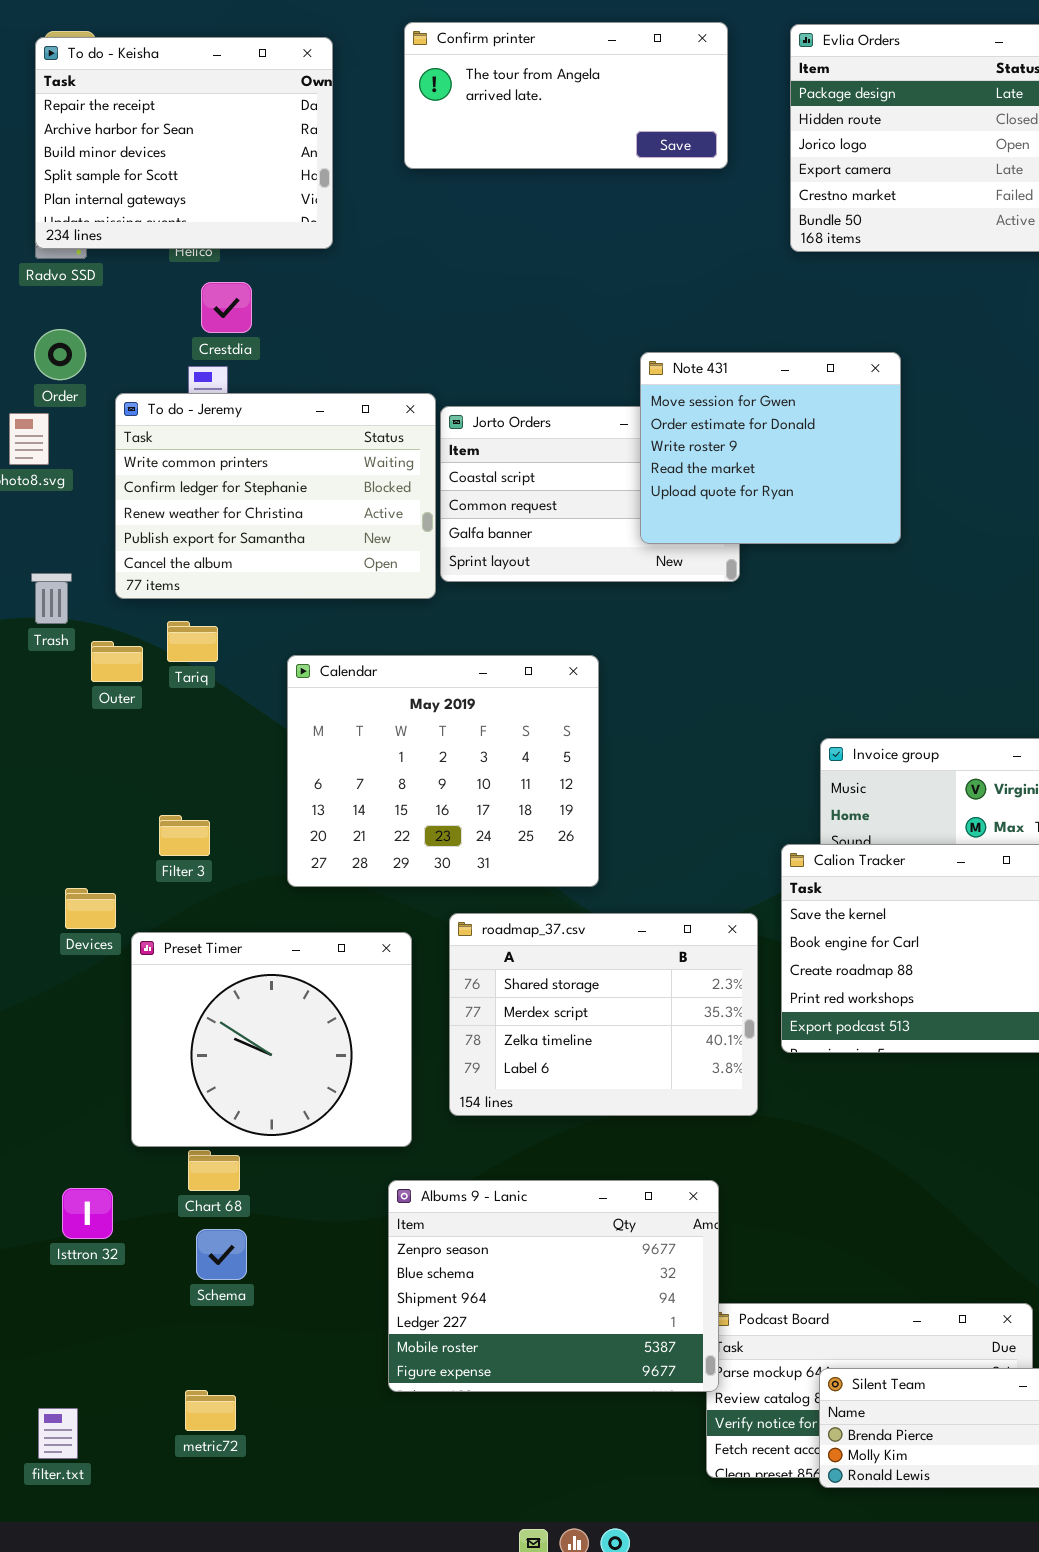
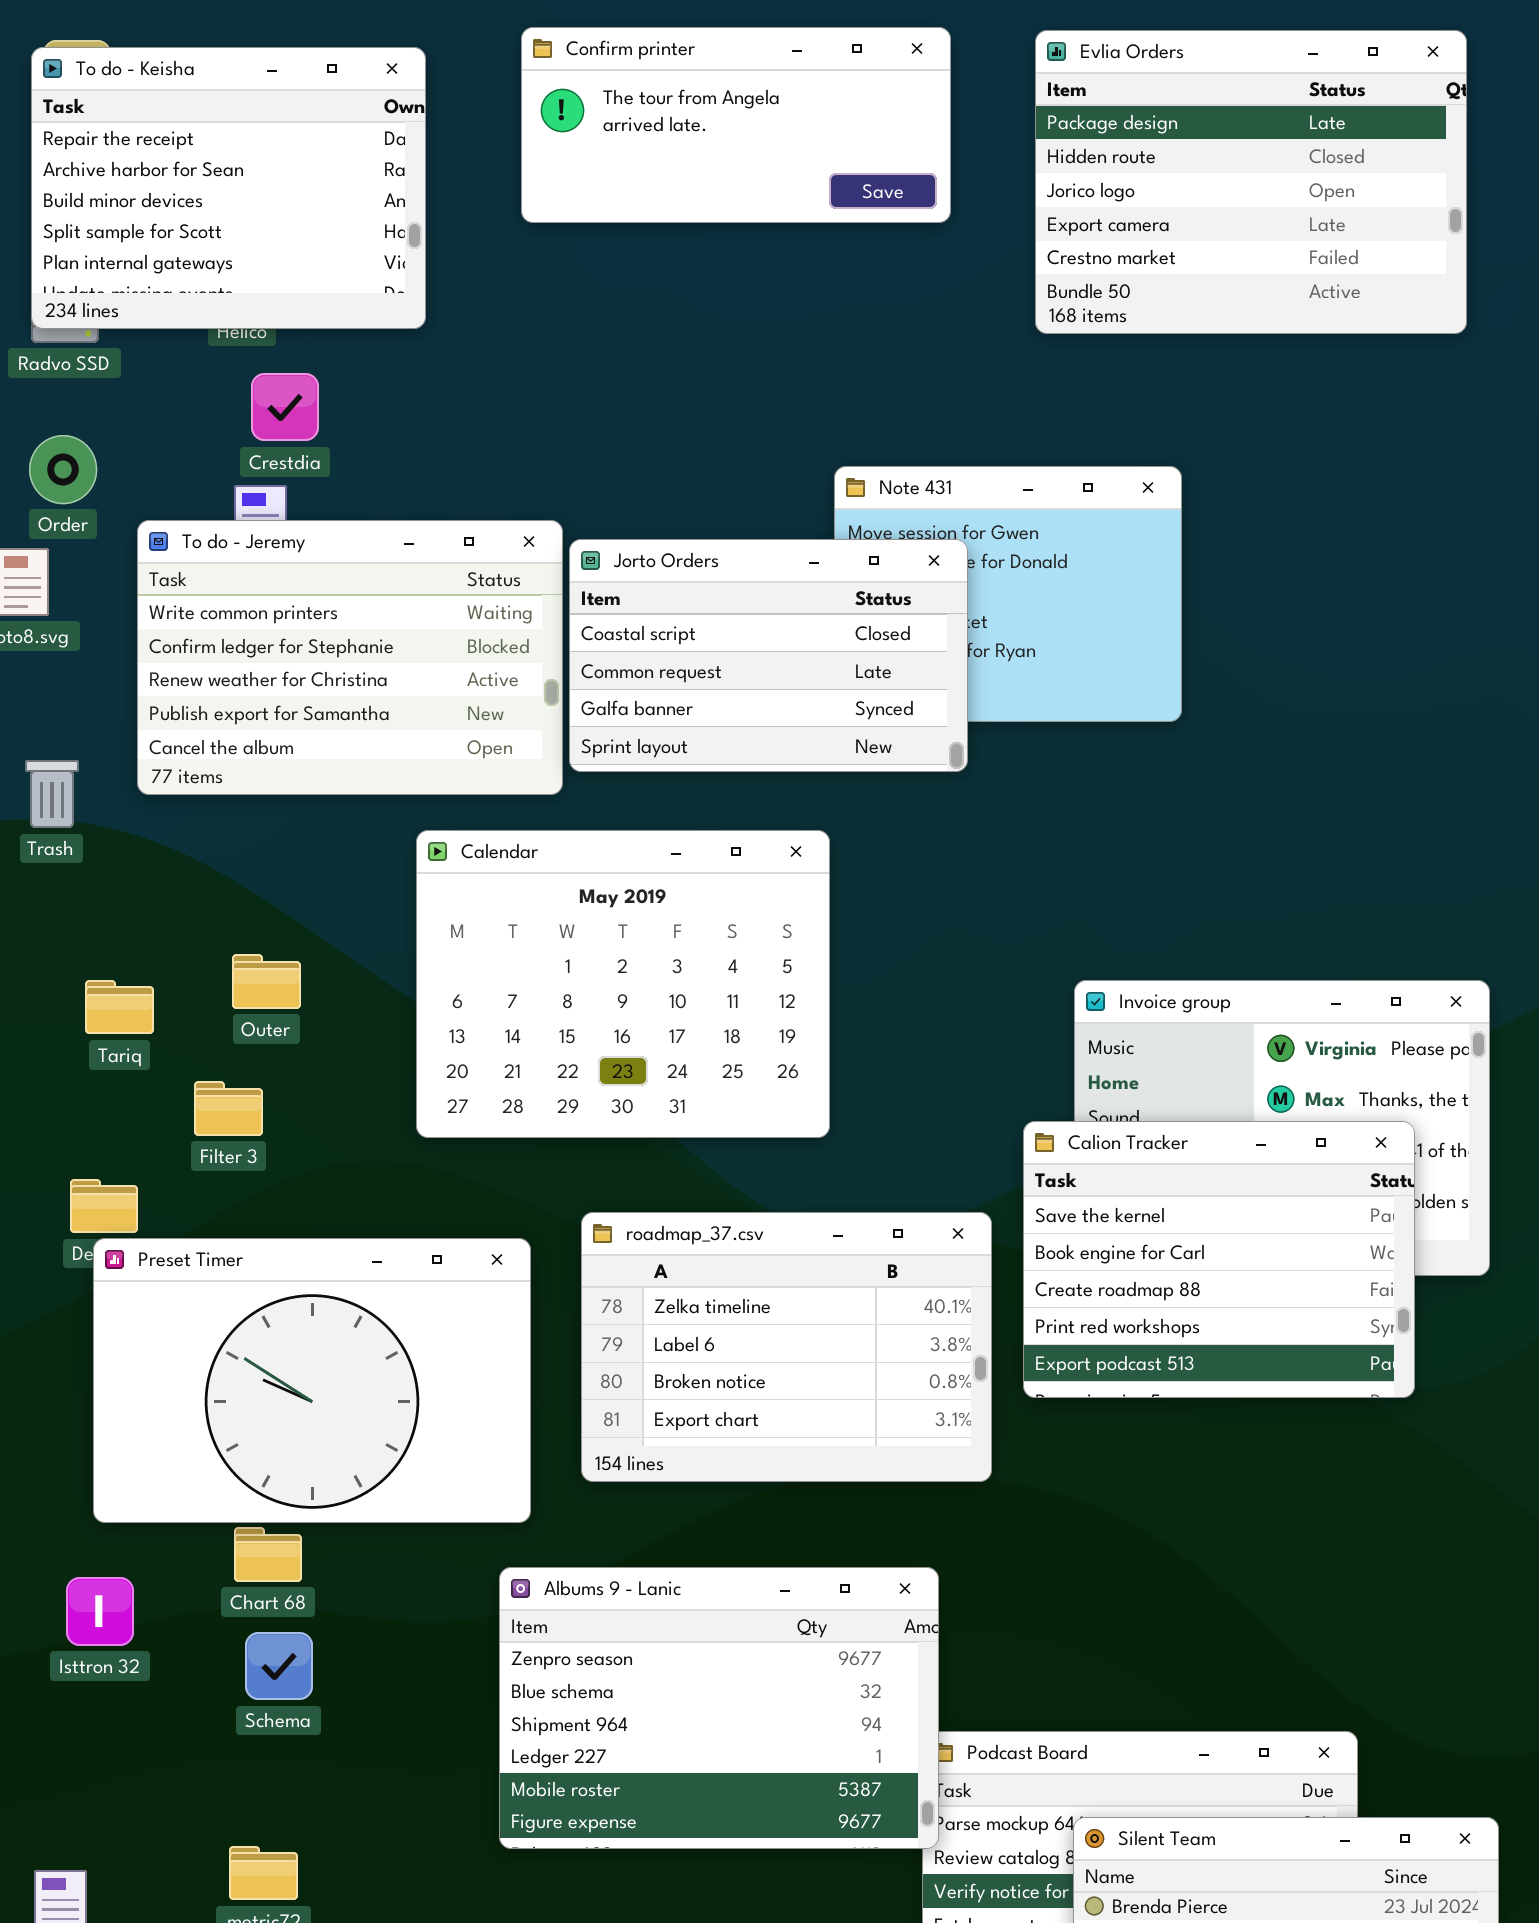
Jorto Orders: [440,406,740,582] -> [569,539,968,772], raised
Tariq: [167,621,218,662] -> [85,980,154,1034], moved
Outer: [91,641,143,682] -> [232,954,301,1009], moved
Calendar: [287,655,599,887] -> [416,830,830,1138], moved
roadmap_37.csv: [449,913,758,1116] -> [581,1212,992,1482], scrolled down 2 rows
Preset Timer: [131,932,412,1147] -> [93,1238,531,1523], resized

